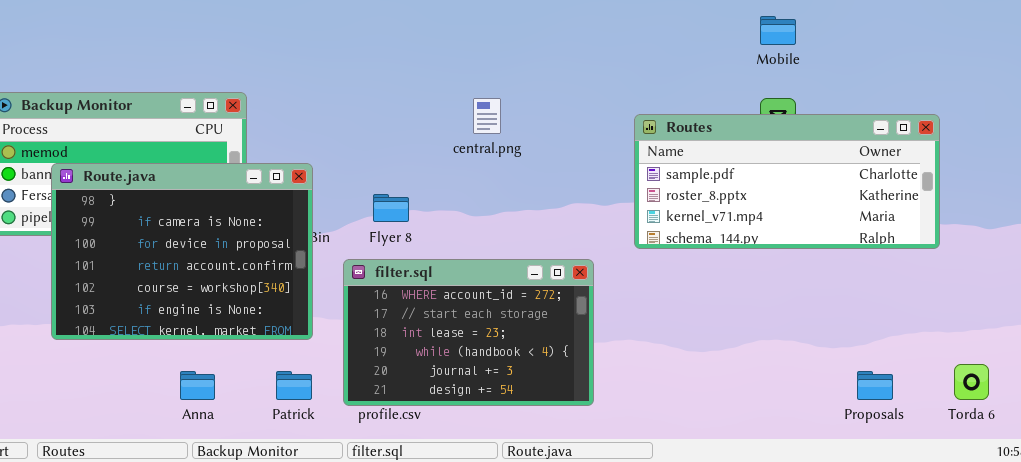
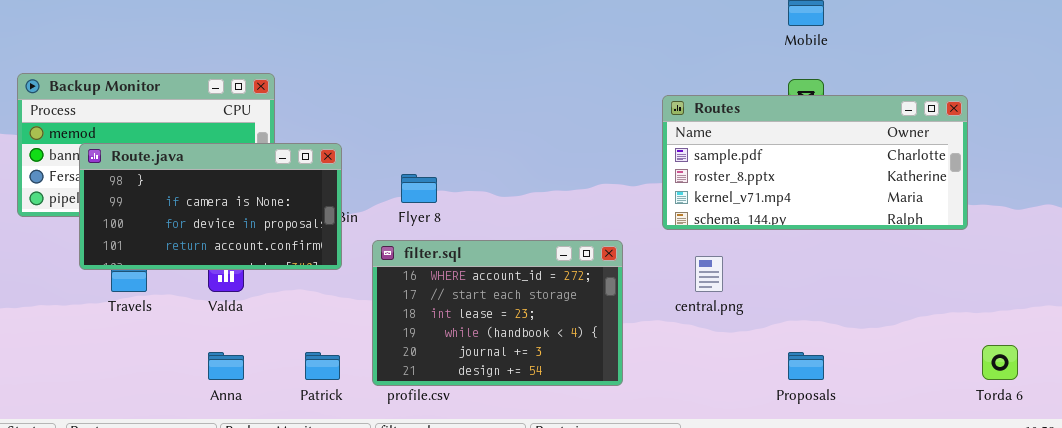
central.png: [473,98,501,134] -> [695,256,723,292], moved
Route.java: [51,163,313,340] -> [79,143,342,270], resized
Proposals: [857,371,893,400] -> [788,352,824,380], moved

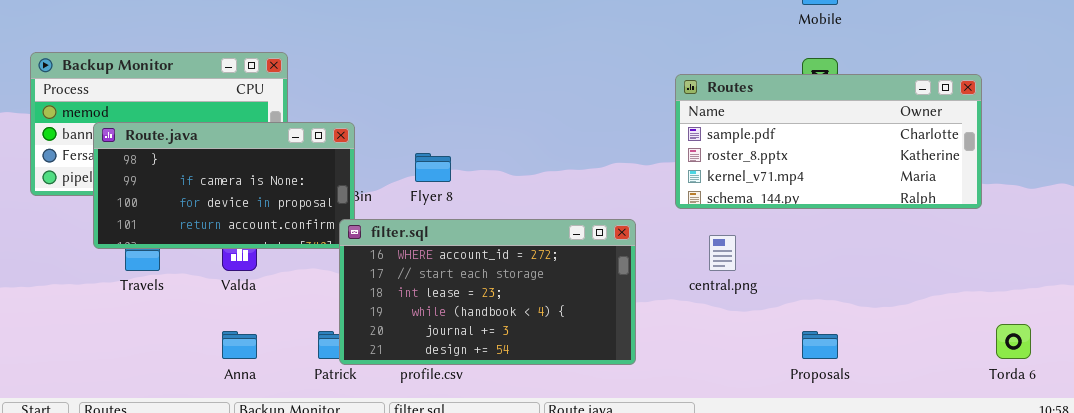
filter.sql: [372,240,623,386] -> [339,219,636,365], resized

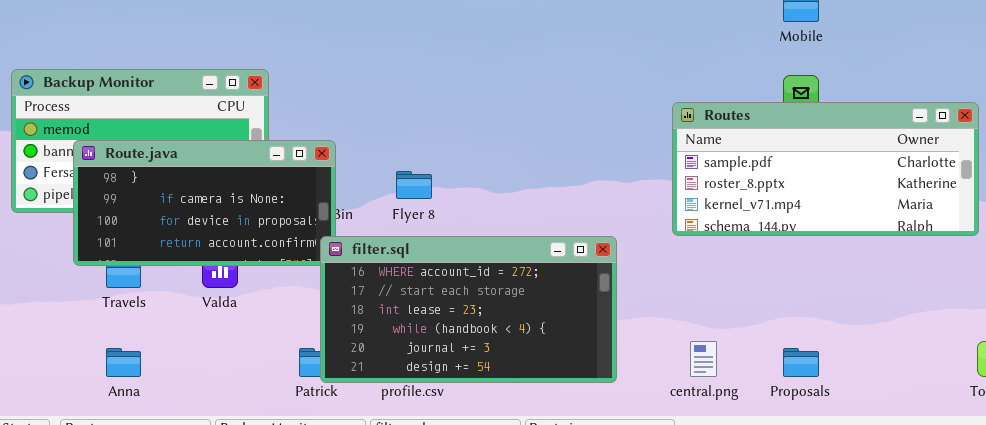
Routes: [675,74,982,209] -> [672,102,979,236], moved
central.png: [709,235,736,271] -> [690,341,717,377], moved
Anna: [222,331,257,359] -> [106,348,141,377], moved

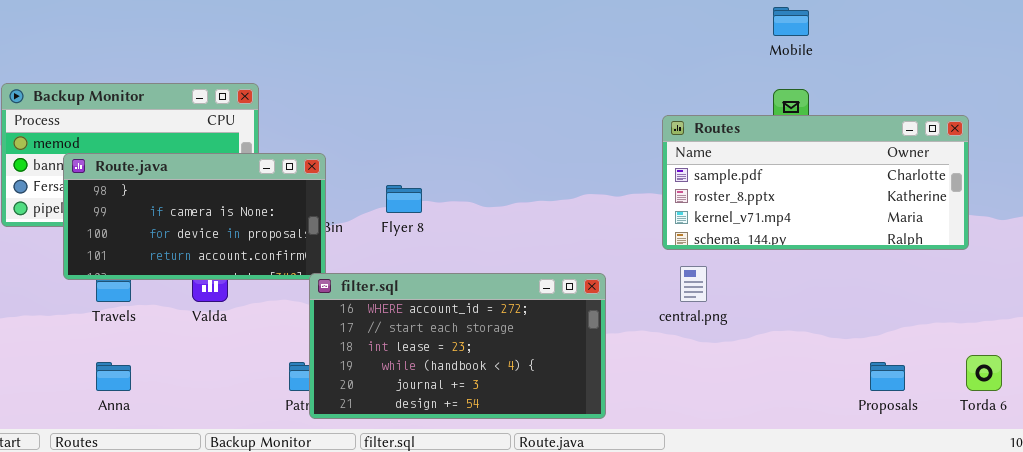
filter.sql: [320,236,617,383] -> [309,273,606,419], moved
central.png: [690,341,717,377] -> [680,266,707,302], moved
Proposals: [783,348,819,377] -> [870,362,905,391], moved

